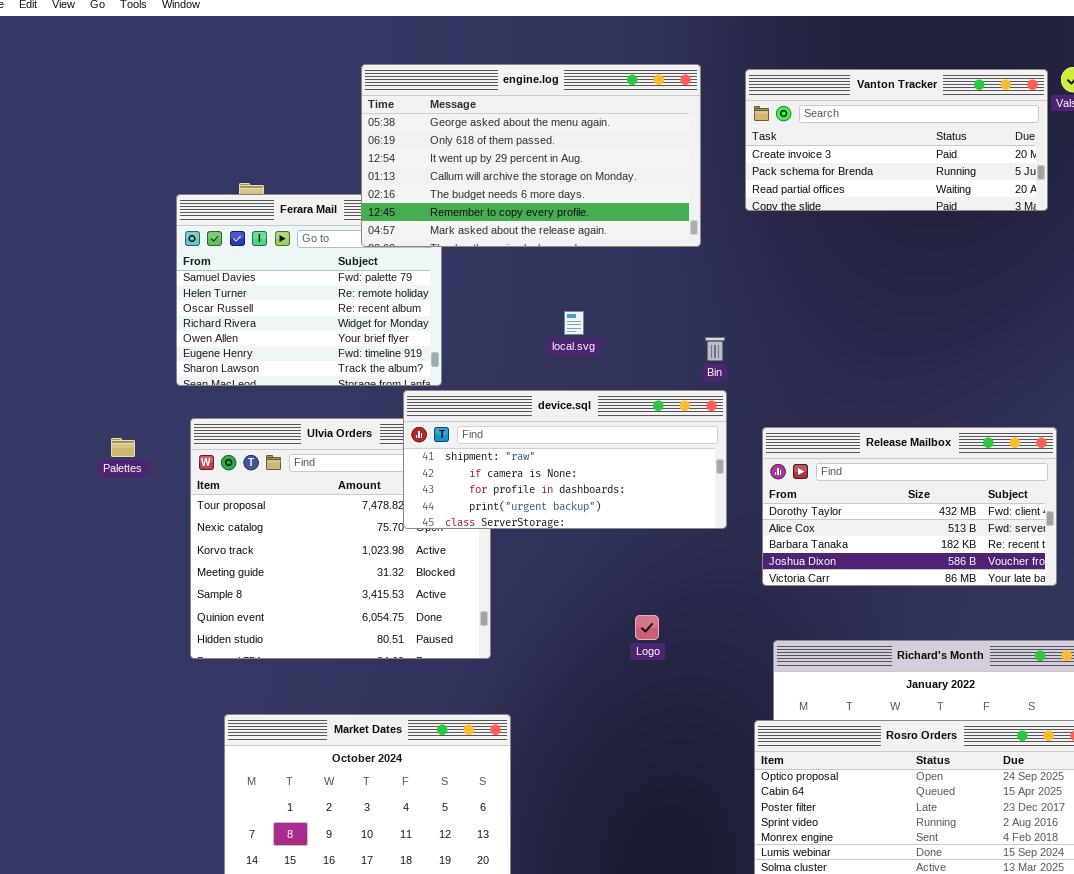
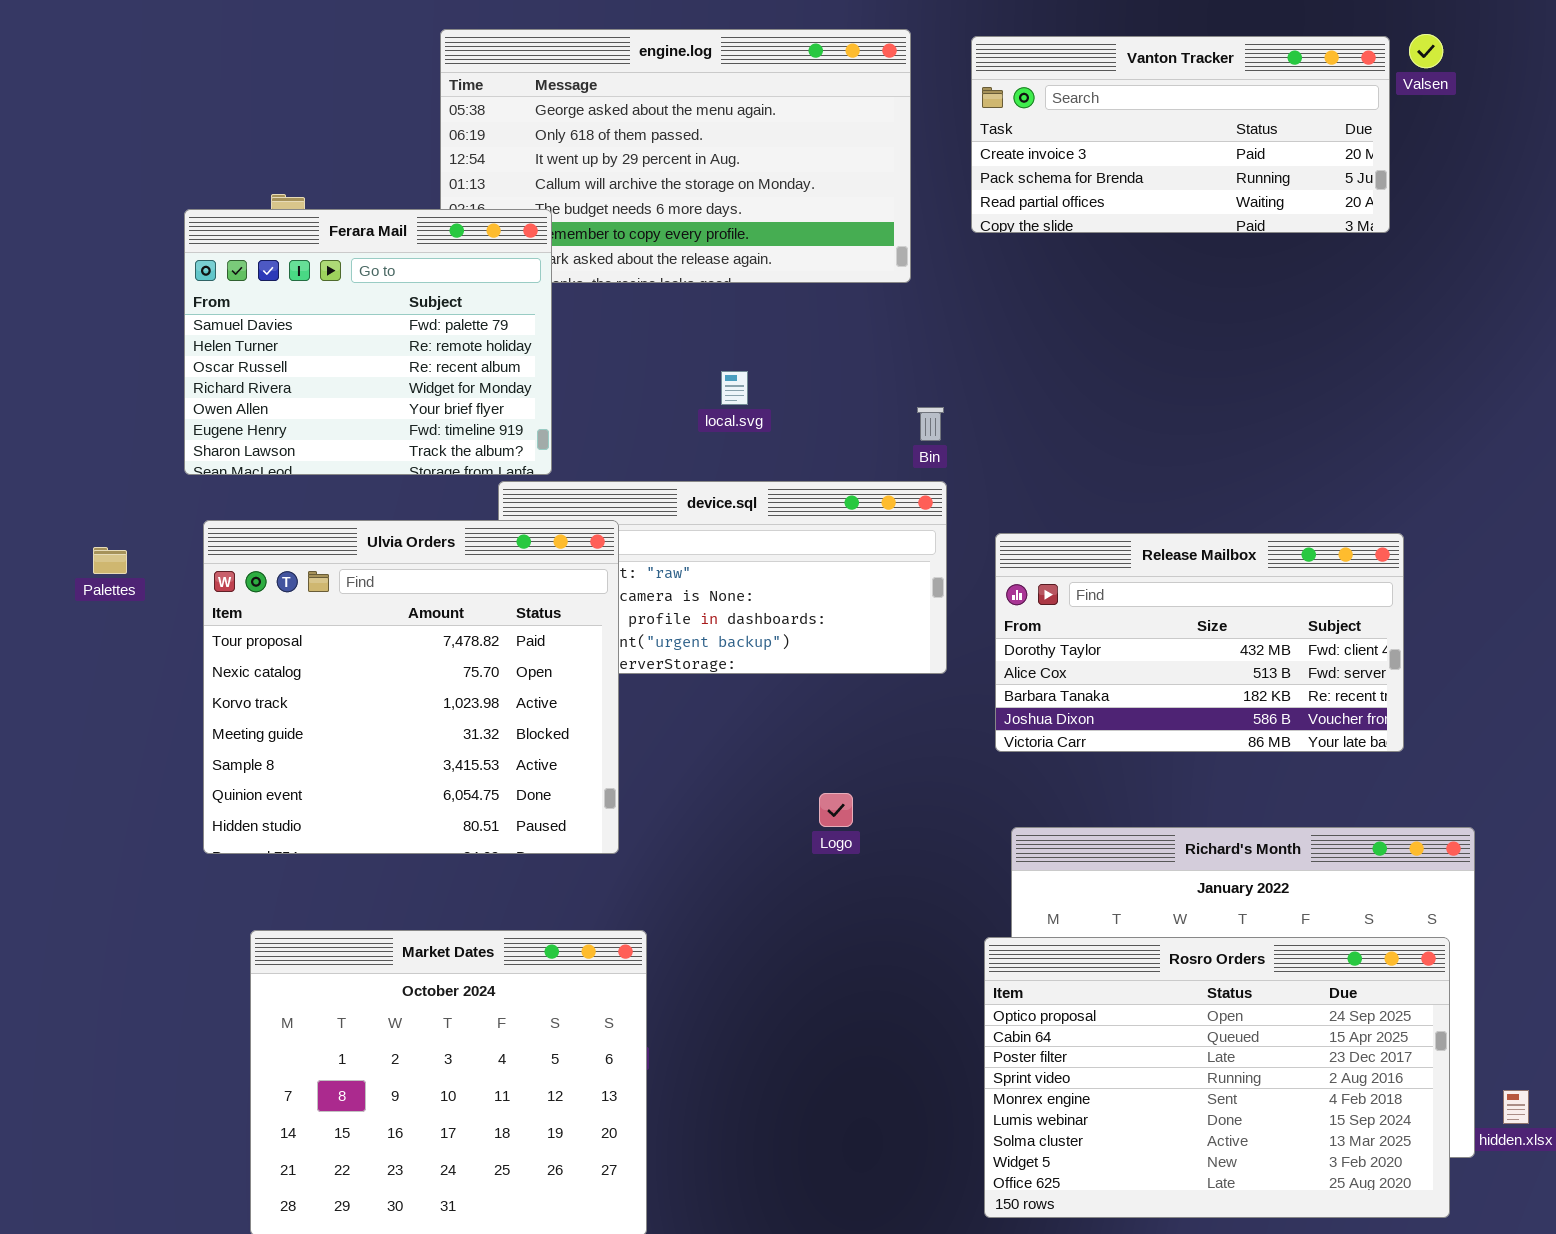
Ferara Mail: [176,194,442,386] -> [184,209,552,475], raised
Ulvia Orders: [190,418,491,659] -> [203,520,619,854], raised

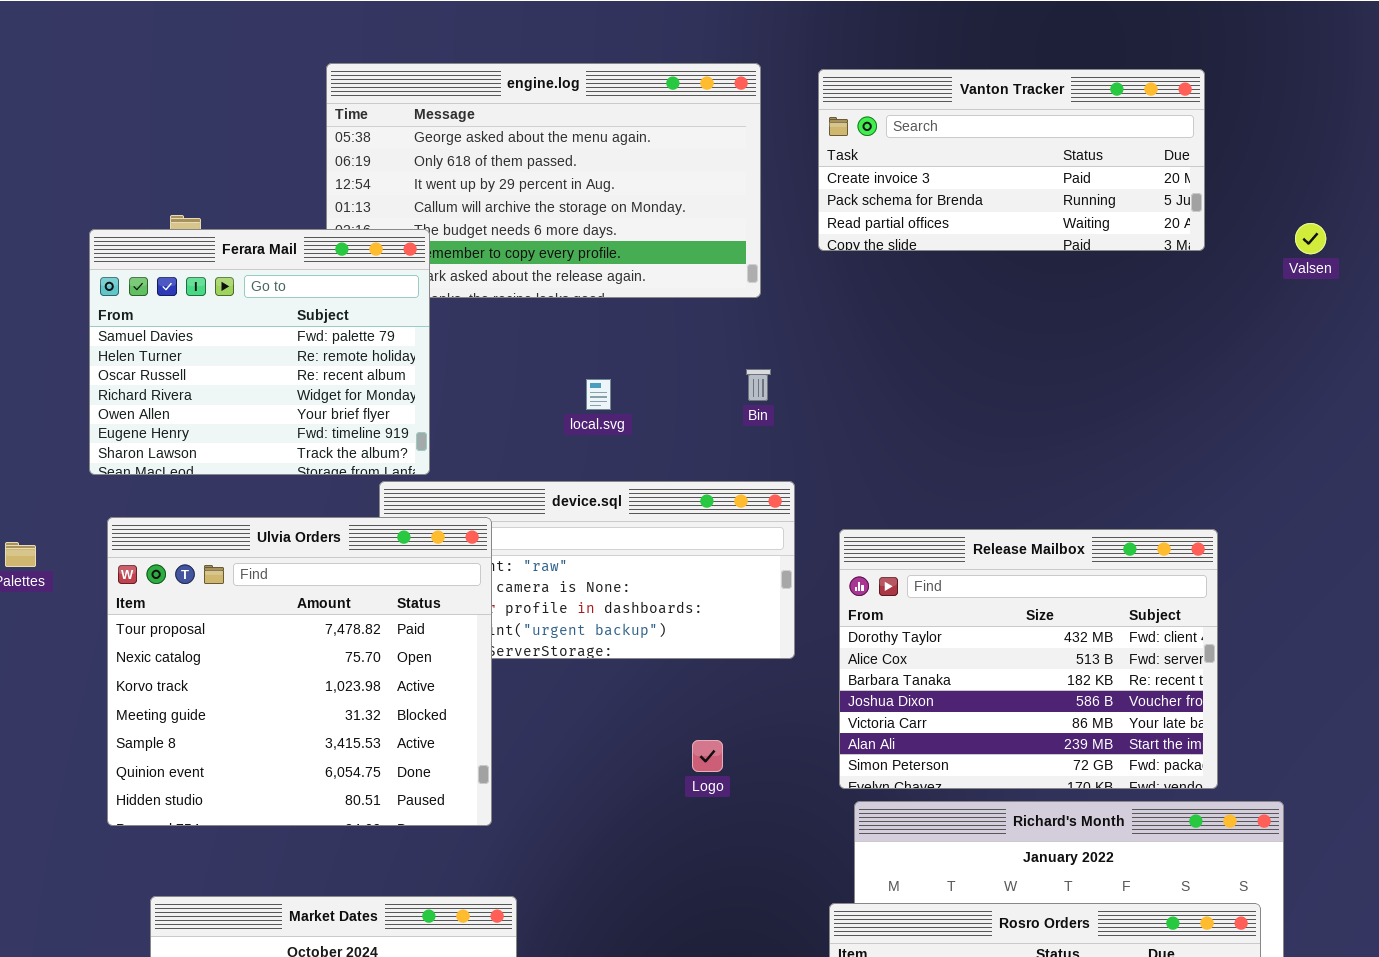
Valsen: [1409,34,1443,68] -> [1295,223,1326,254], moved
Bin: [917,407,944,441] -> [746,369,771,401], moved
Release Mailbox: [995,533,1404,752] -> [839,529,1218,789], resized
Logo: [819,793,853,827] -> [692,740,723,772], moved

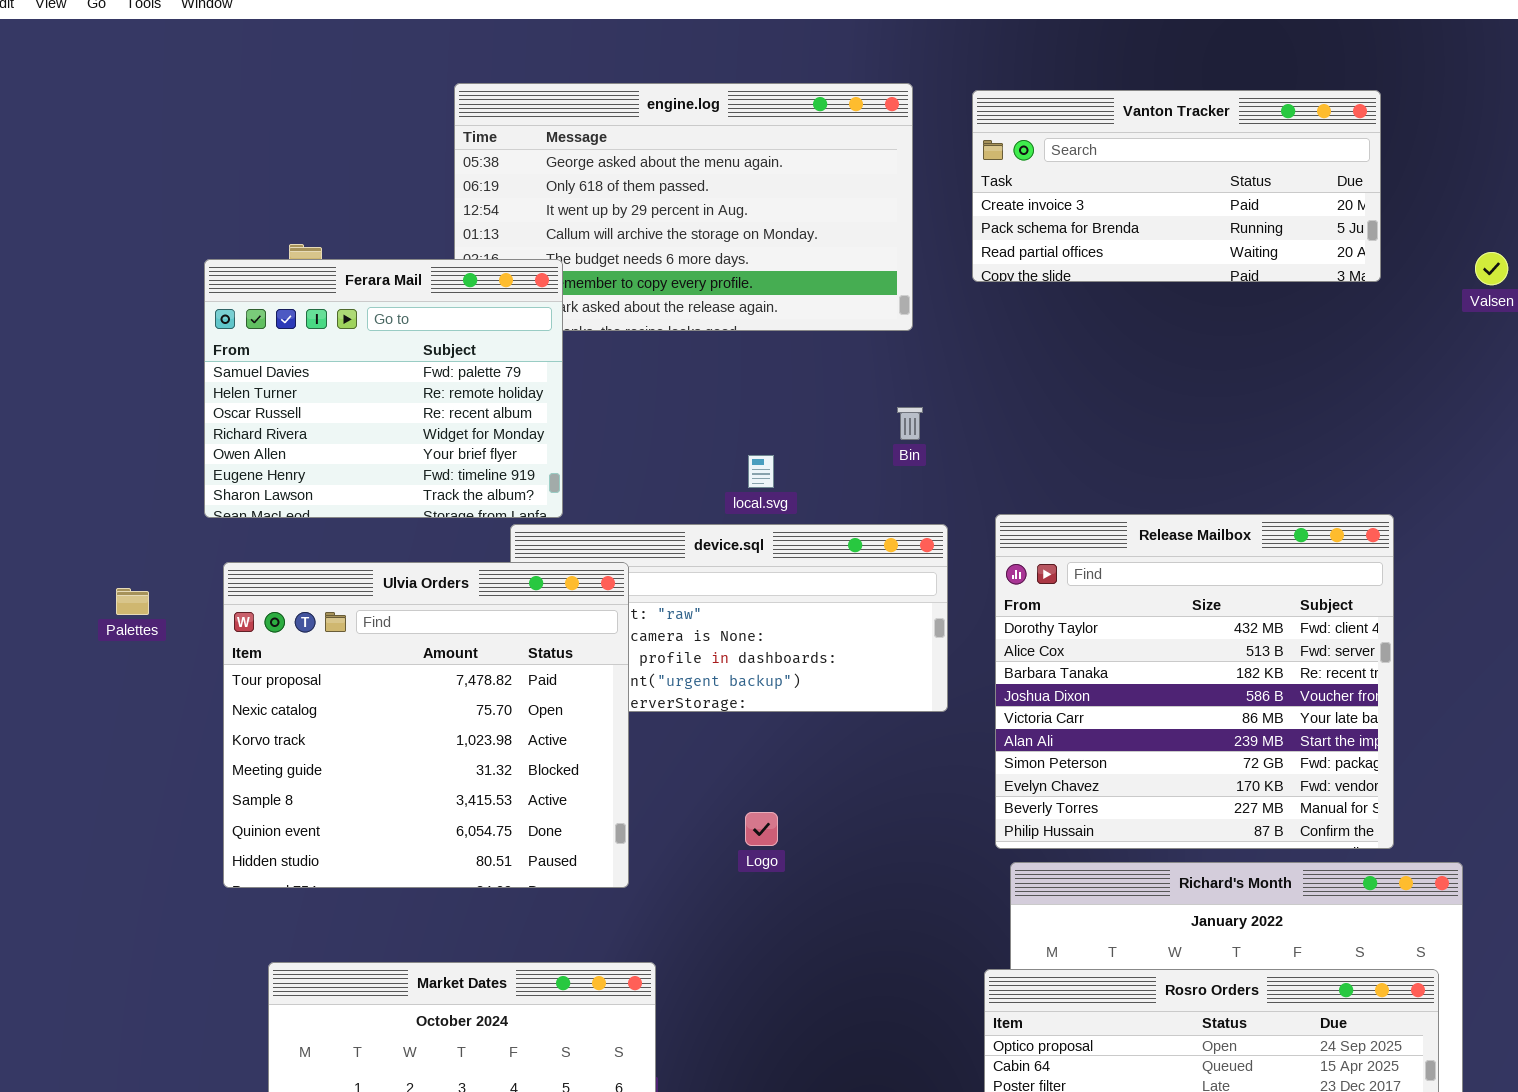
local.svg: [586,379,611,410] -> [748,455,774,488], moved
Release Mailbox: [839,529,1218,789] -> [995,514,1394,849], resized
Logo: [692,740,723,772] -> [745,812,778,846], moved

